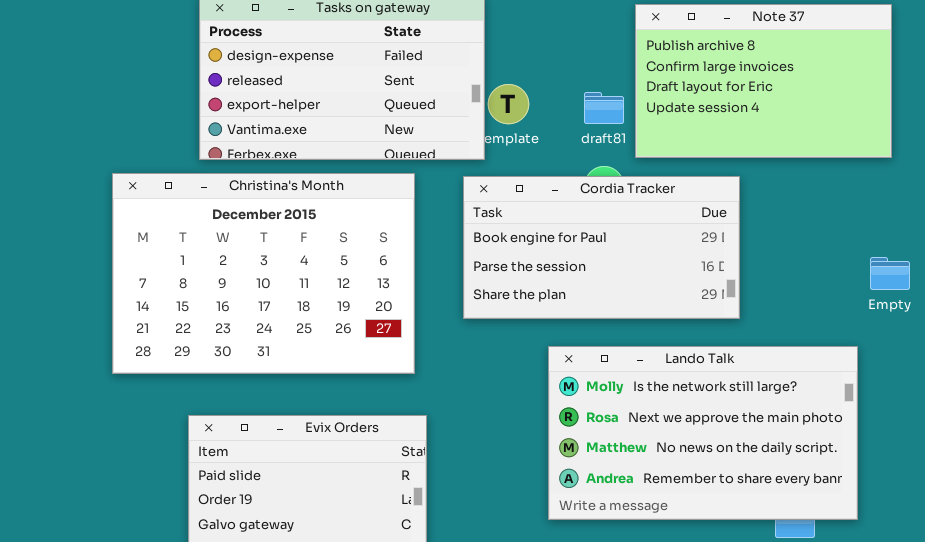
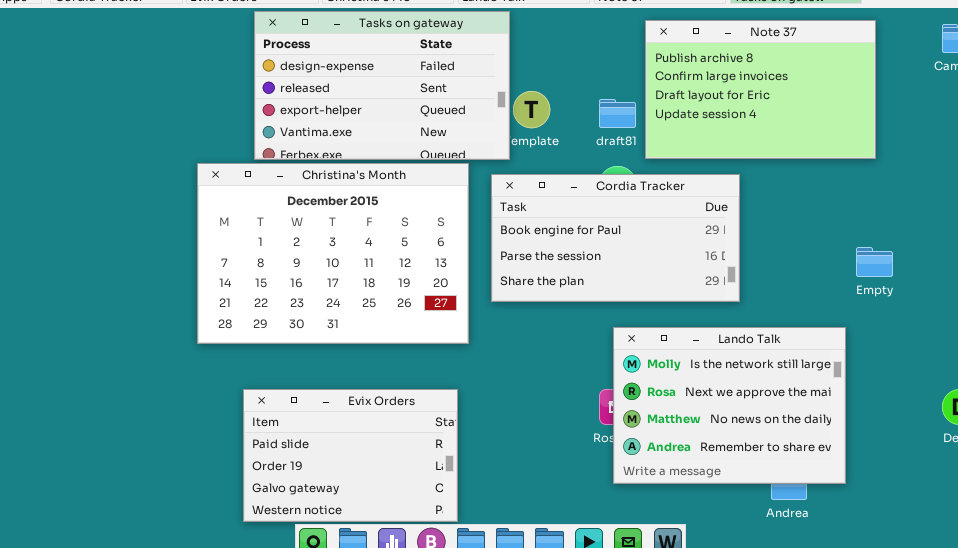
Christina's Month: [112,173,415,374] -> [197,163,469,344], moved
Lando Talk: [548,346,858,520] -> [613,327,846,484], resized

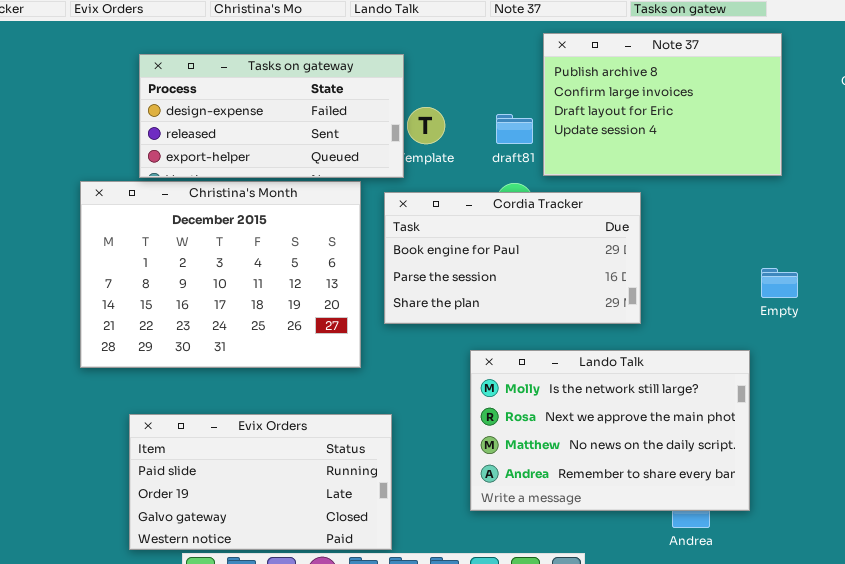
Tasks on gateway: [254,11,510,160] -> [139,54,404,178], resized
Lando Talk: [613,327,846,484] -> [470,350,750,511], resized
Evix Orders: [243,389,458,522] -> [129,414,392,550], resized

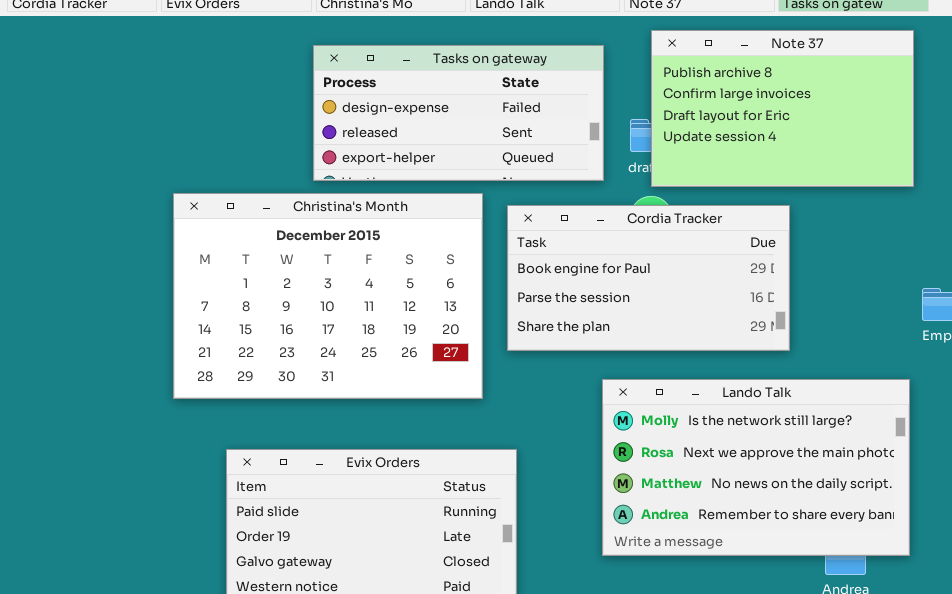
Note 37: [543,33,782,176] -> [651,30,914,187], moved
Tasks on gateway: [139,54,404,178] -> [313,45,604,181], moved

